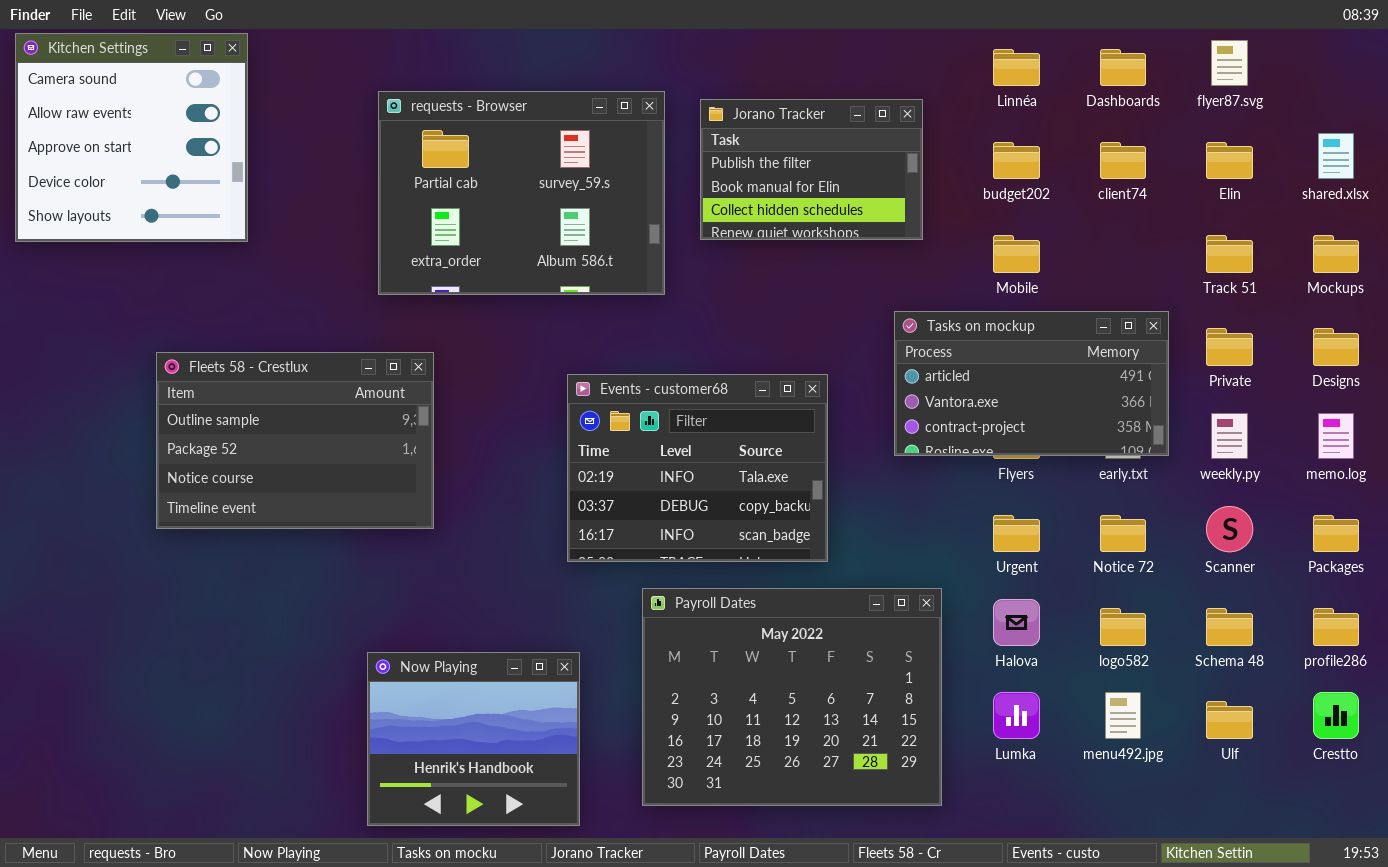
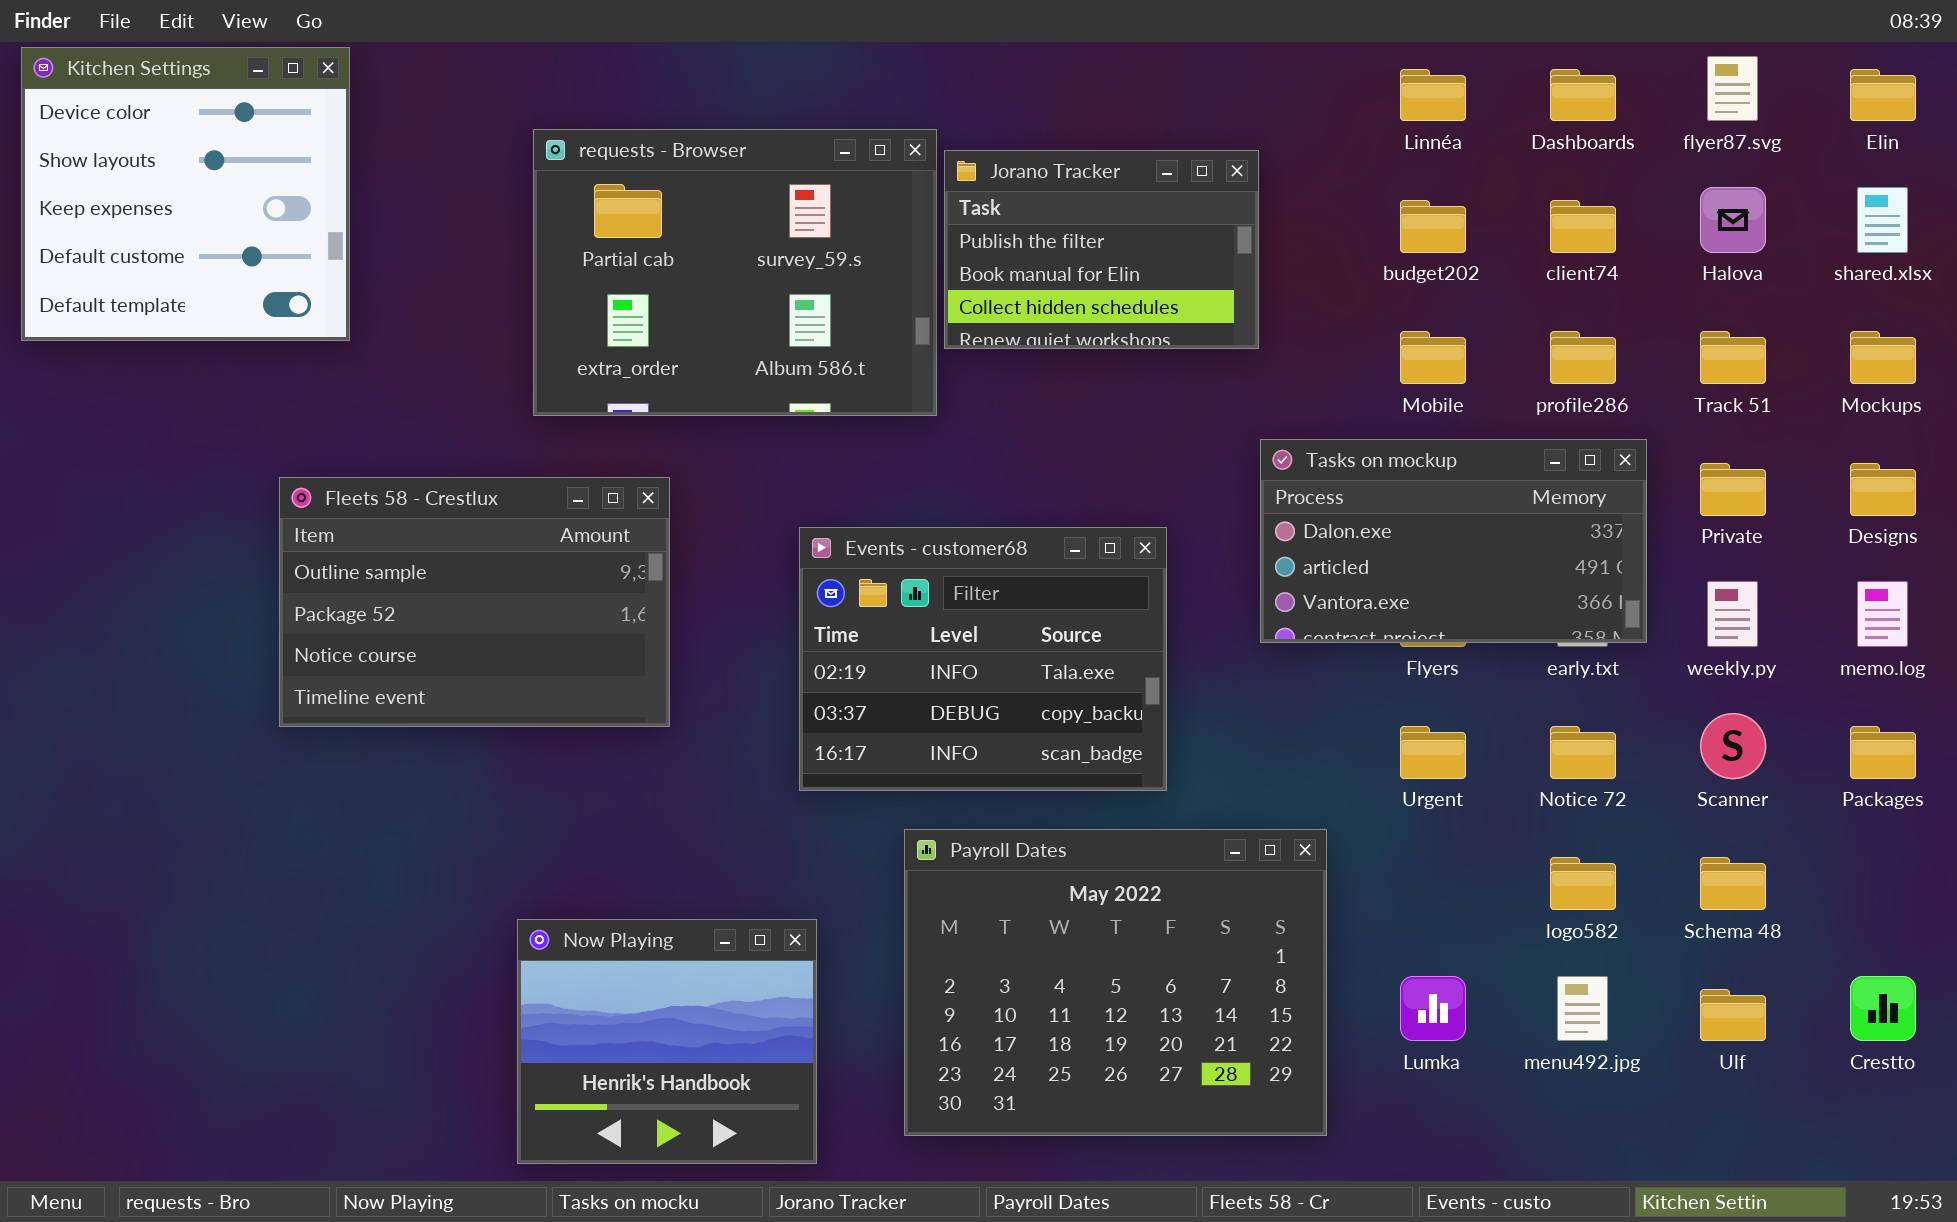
Kitchen Settings: [15,33,248,242] -> [21,47,350,341], scrolled down 3 rows
Jorano Tracker: [700,99,923,240] -> [944,150,1259,349], moved
Elin: [1206,142,1253,179] -> [1850,69,1916,121], moved
Tasks on mockup: [894,311,1169,456] -> [1260,439,1647,643], scrolled up 1 row
Fleets 58 - Crestlux: [156,352,434,529] -> [279,477,670,727], moved
Halova: [993,599,1040,646] -> [1700,187,1766,253], moved
profile286: [1313,608,1359,646] -> [1550,331,1616,384], moved

